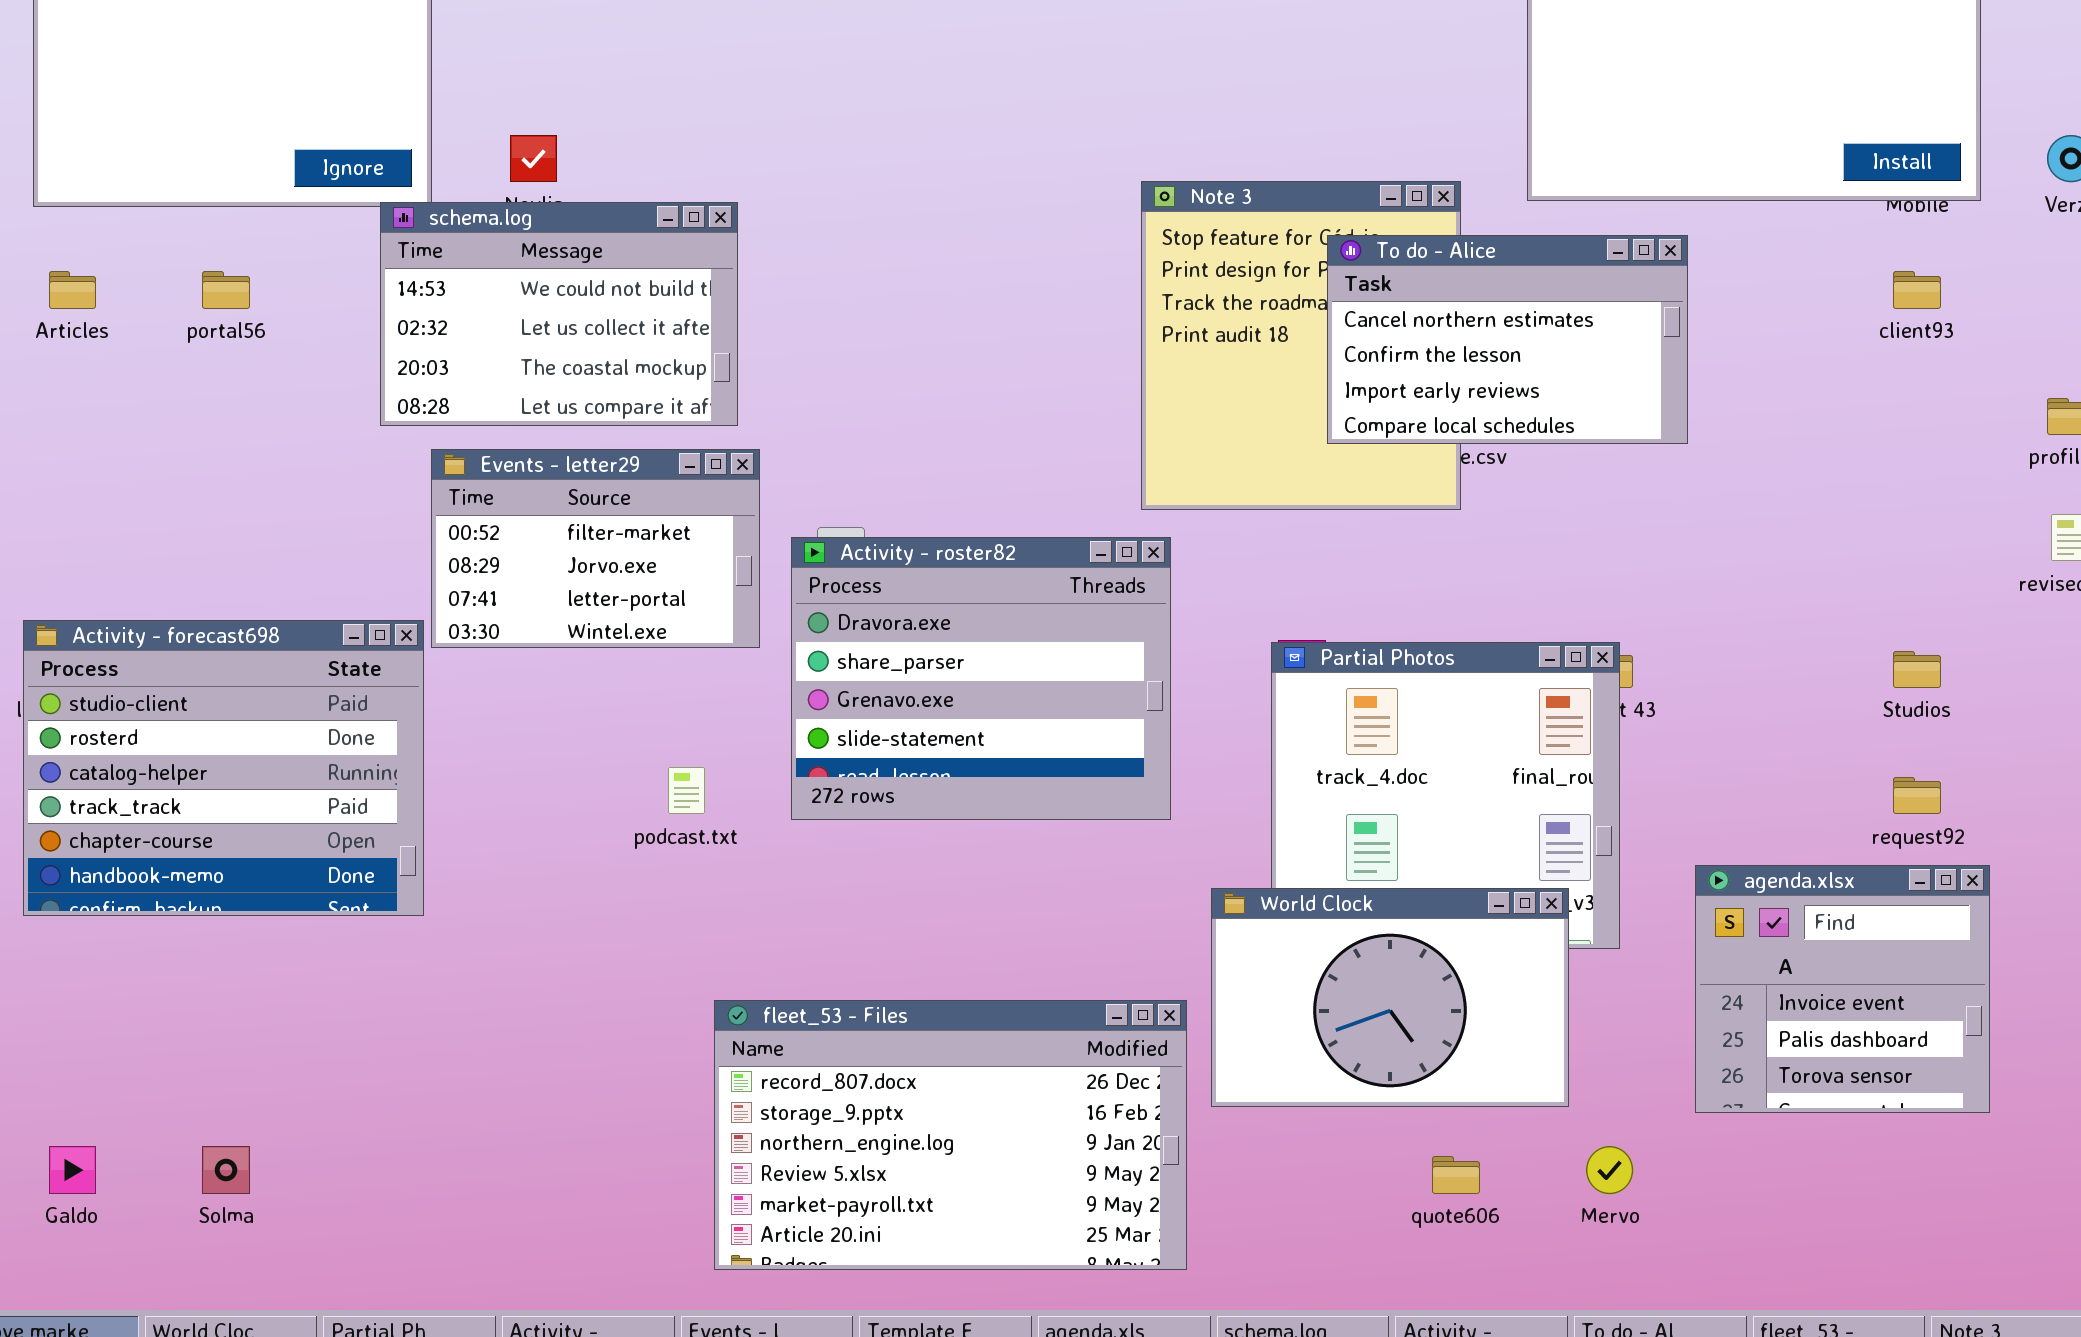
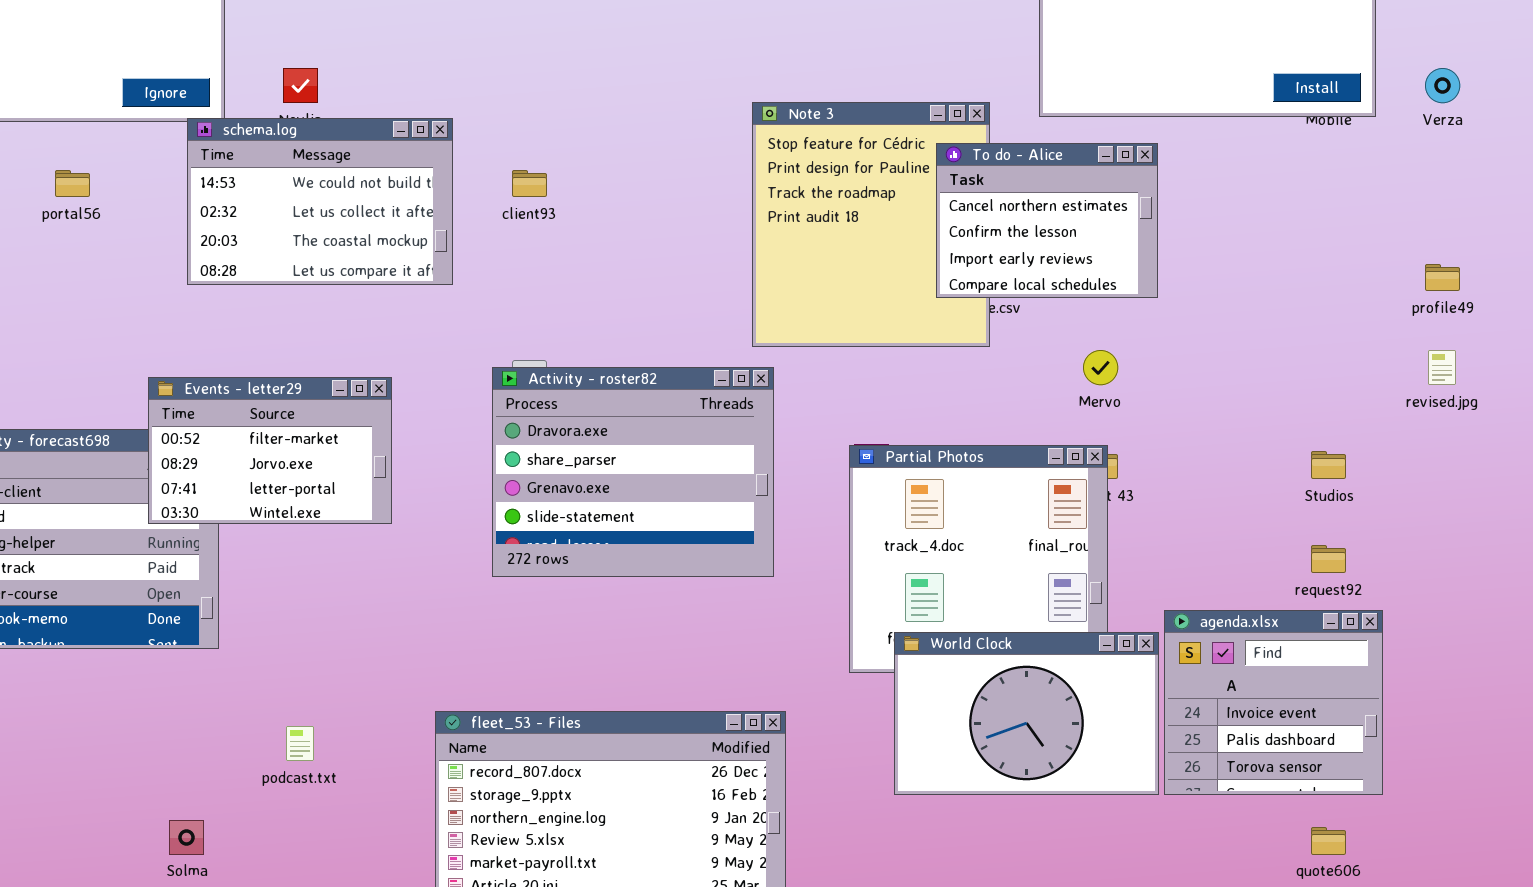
To do - Alice: [1327,235,1688,444] -> [936,143,1158,298], resized
client93: [1893,271,1941,309] -> [512,170,547,197], moved
Events - letter29: [431,449,760,648] -> [148,377,392,524], moved
podcast.txt: [668,767,705,814] -> [286,726,314,761], moved
World Clock: [1211,888,1569,1107] -> [894,632,1159,795], moved
Solma: [202,1146,250,1194] -> [169,820,204,855], moved
Mervo: [1586,1146,1633,1194] -> [1083,350,1118,385], moved
quote606: [1432,1156,1480,1194] -> [1311,827,1346,855], moved

